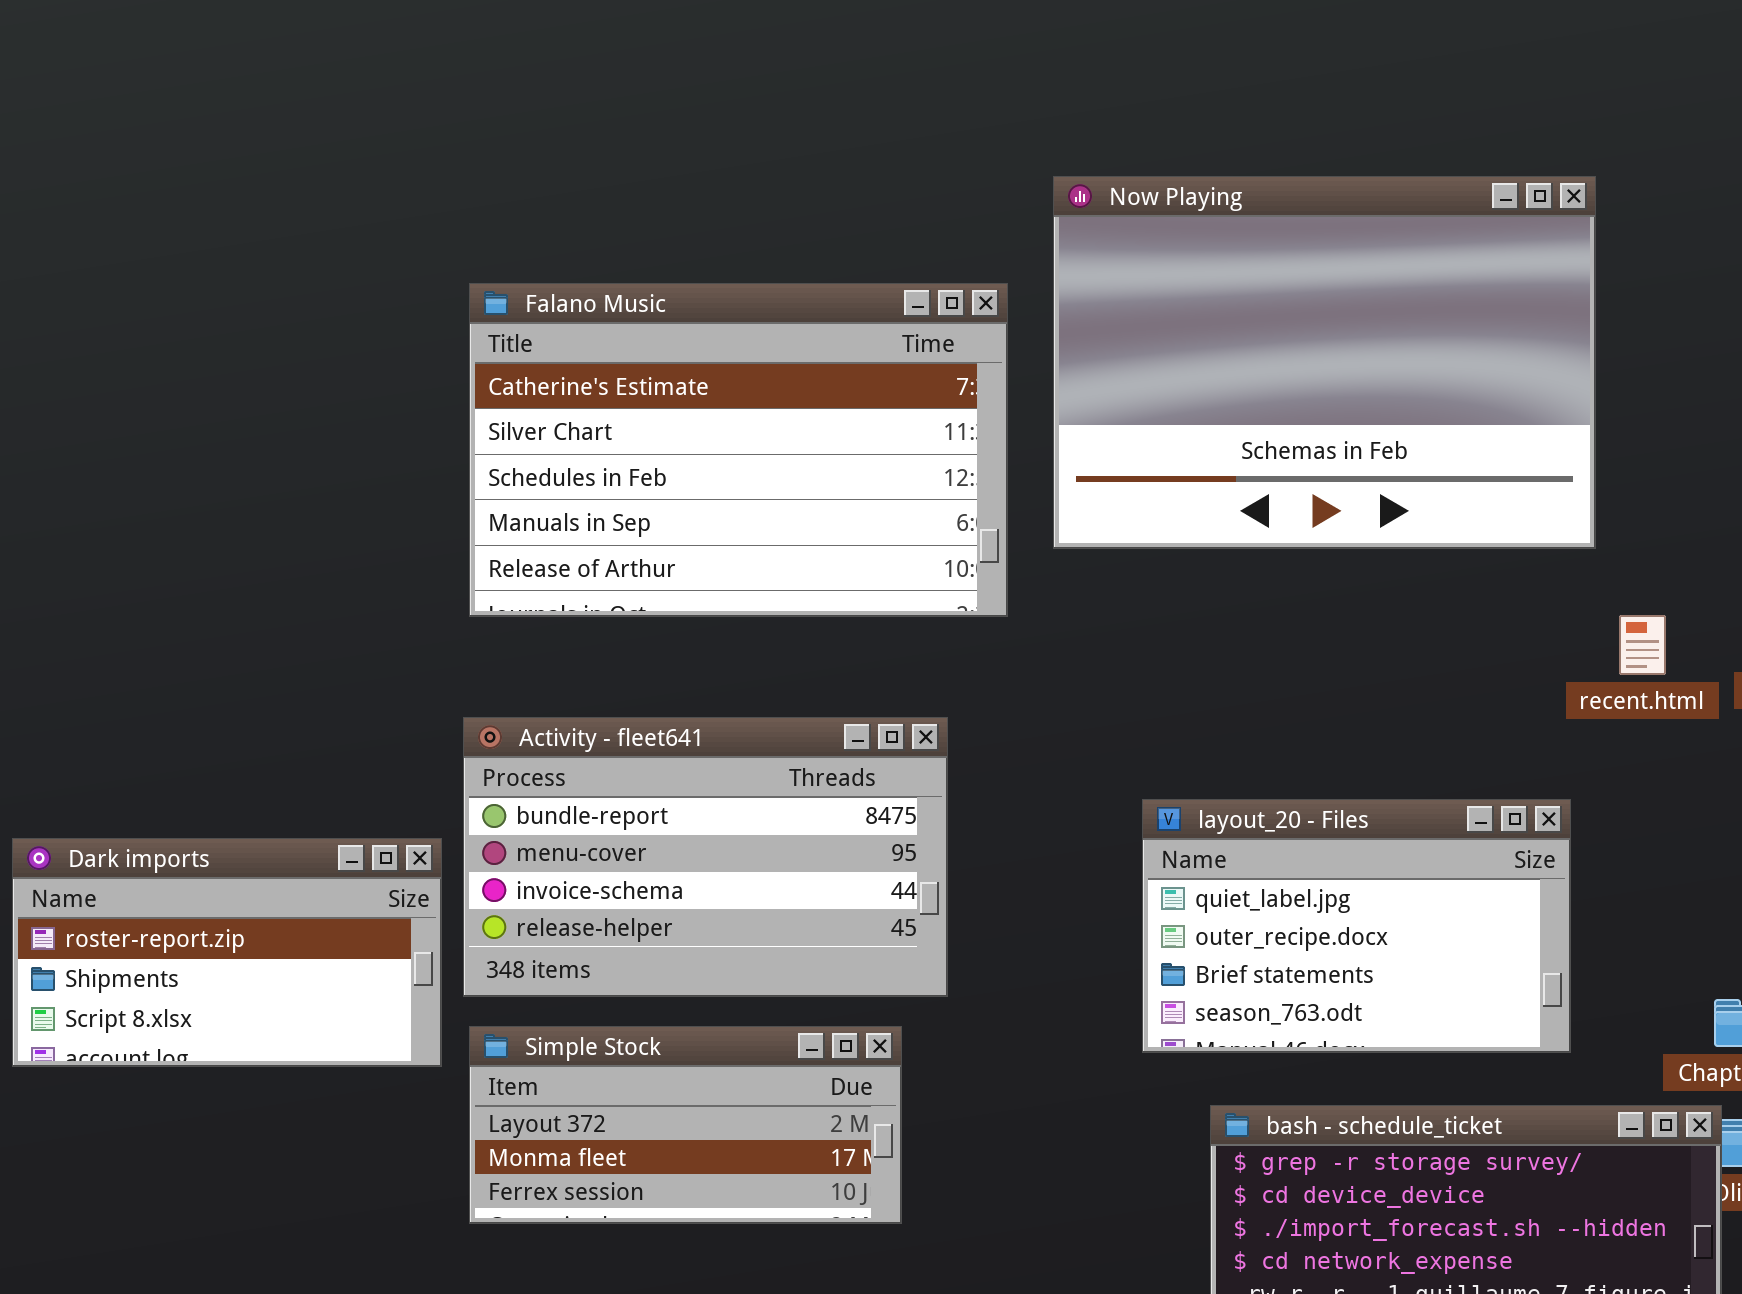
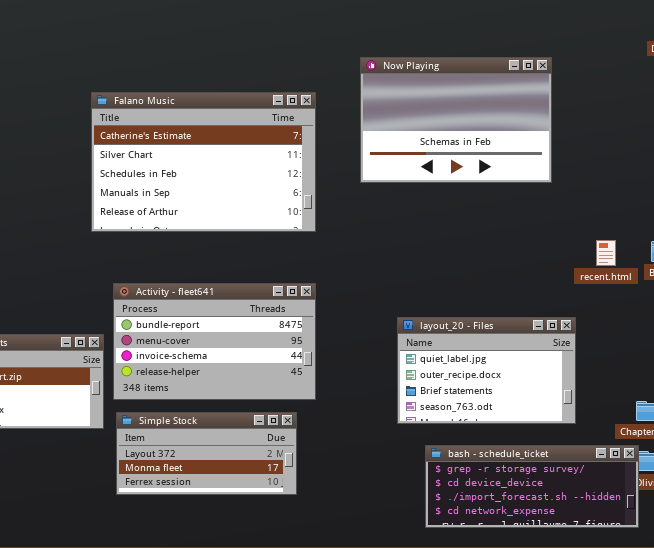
Now Playing: [1053,176,1596,549] -> [360,57,552,183], resized
Falano Music: [469,283,1008,617] -> [91,92,316,232], moved

